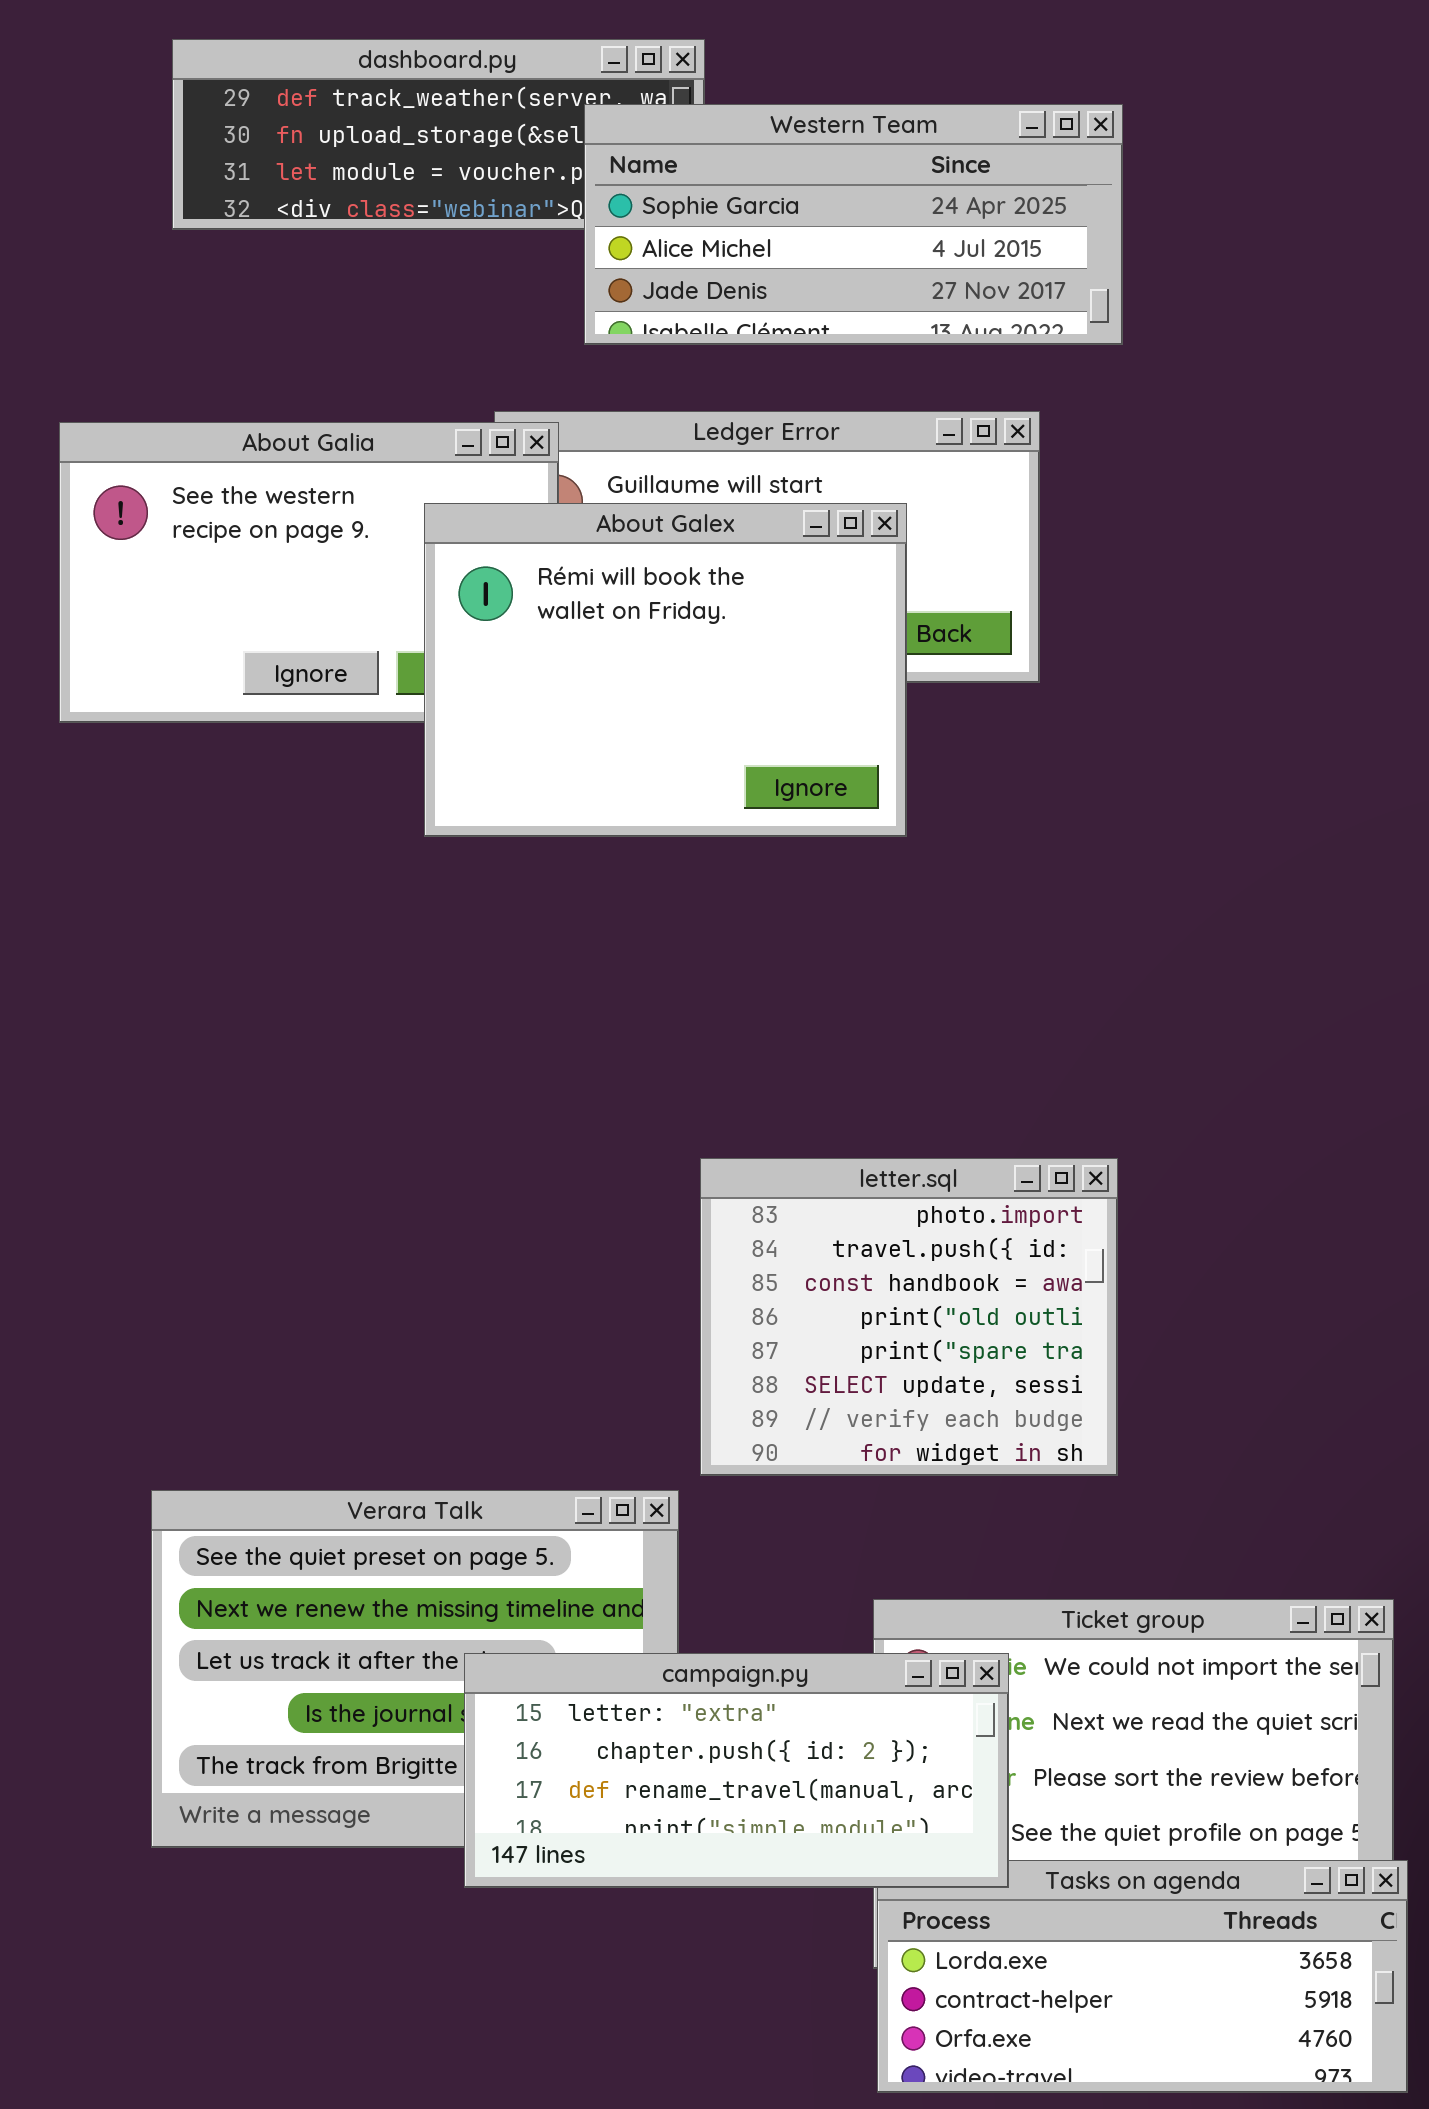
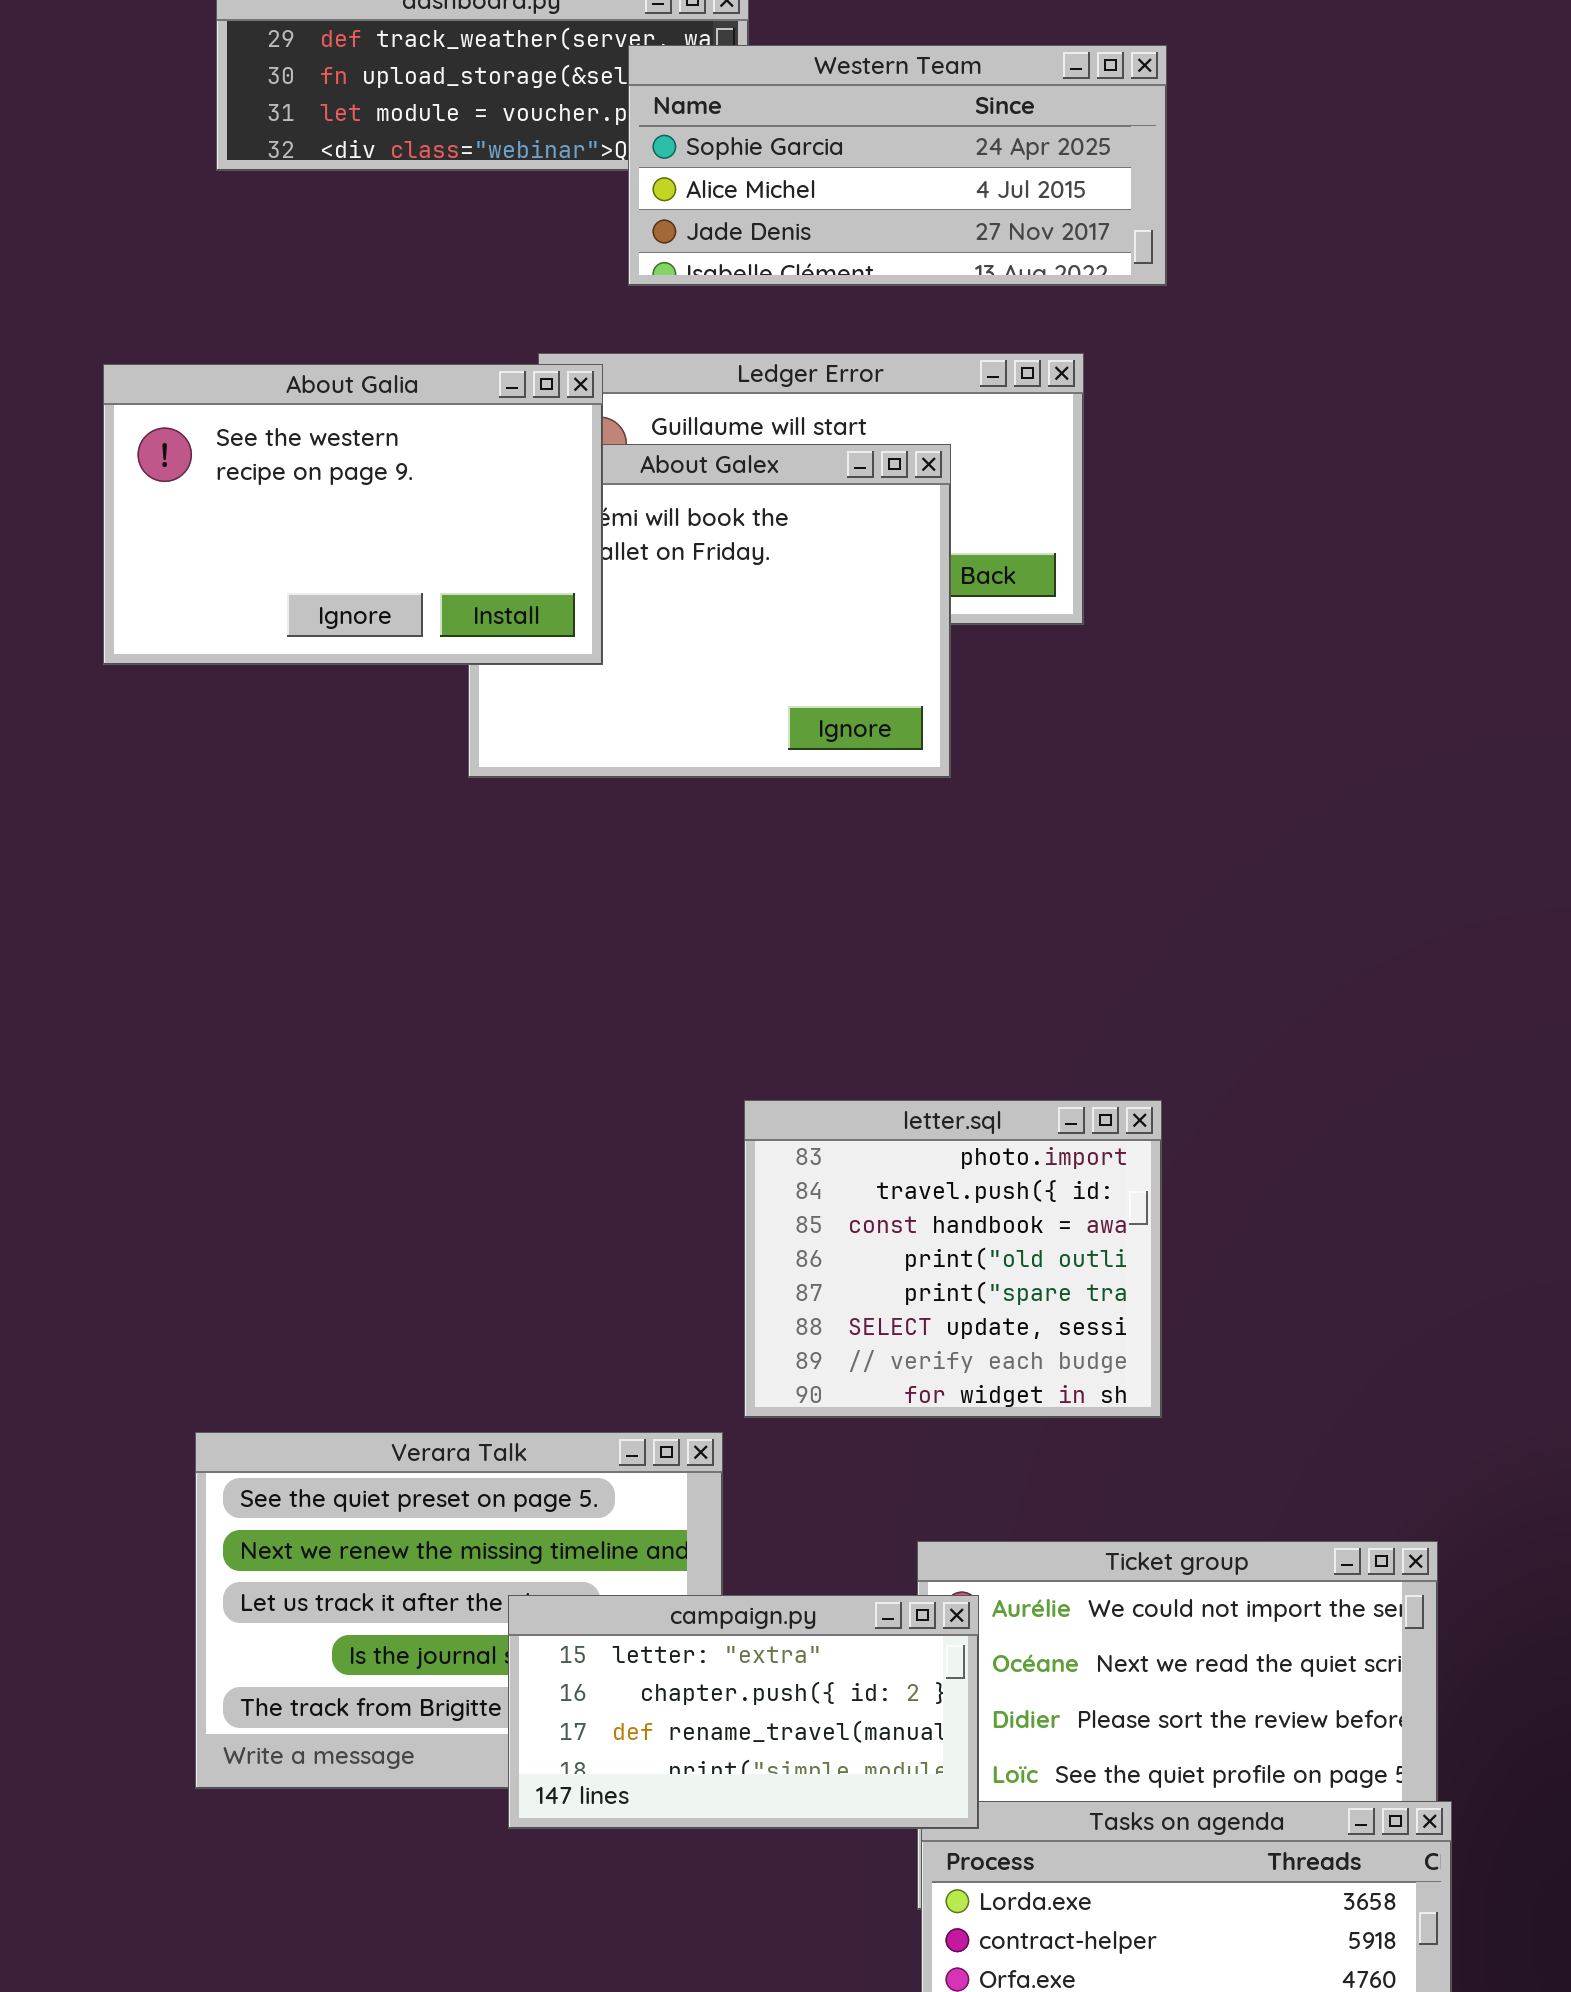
About Galia: [59,422,559,723] -> [103,364,603,665], raised
campaign.py: [464,1653,1009,1888] -> [508,1595,979,1829], resized

